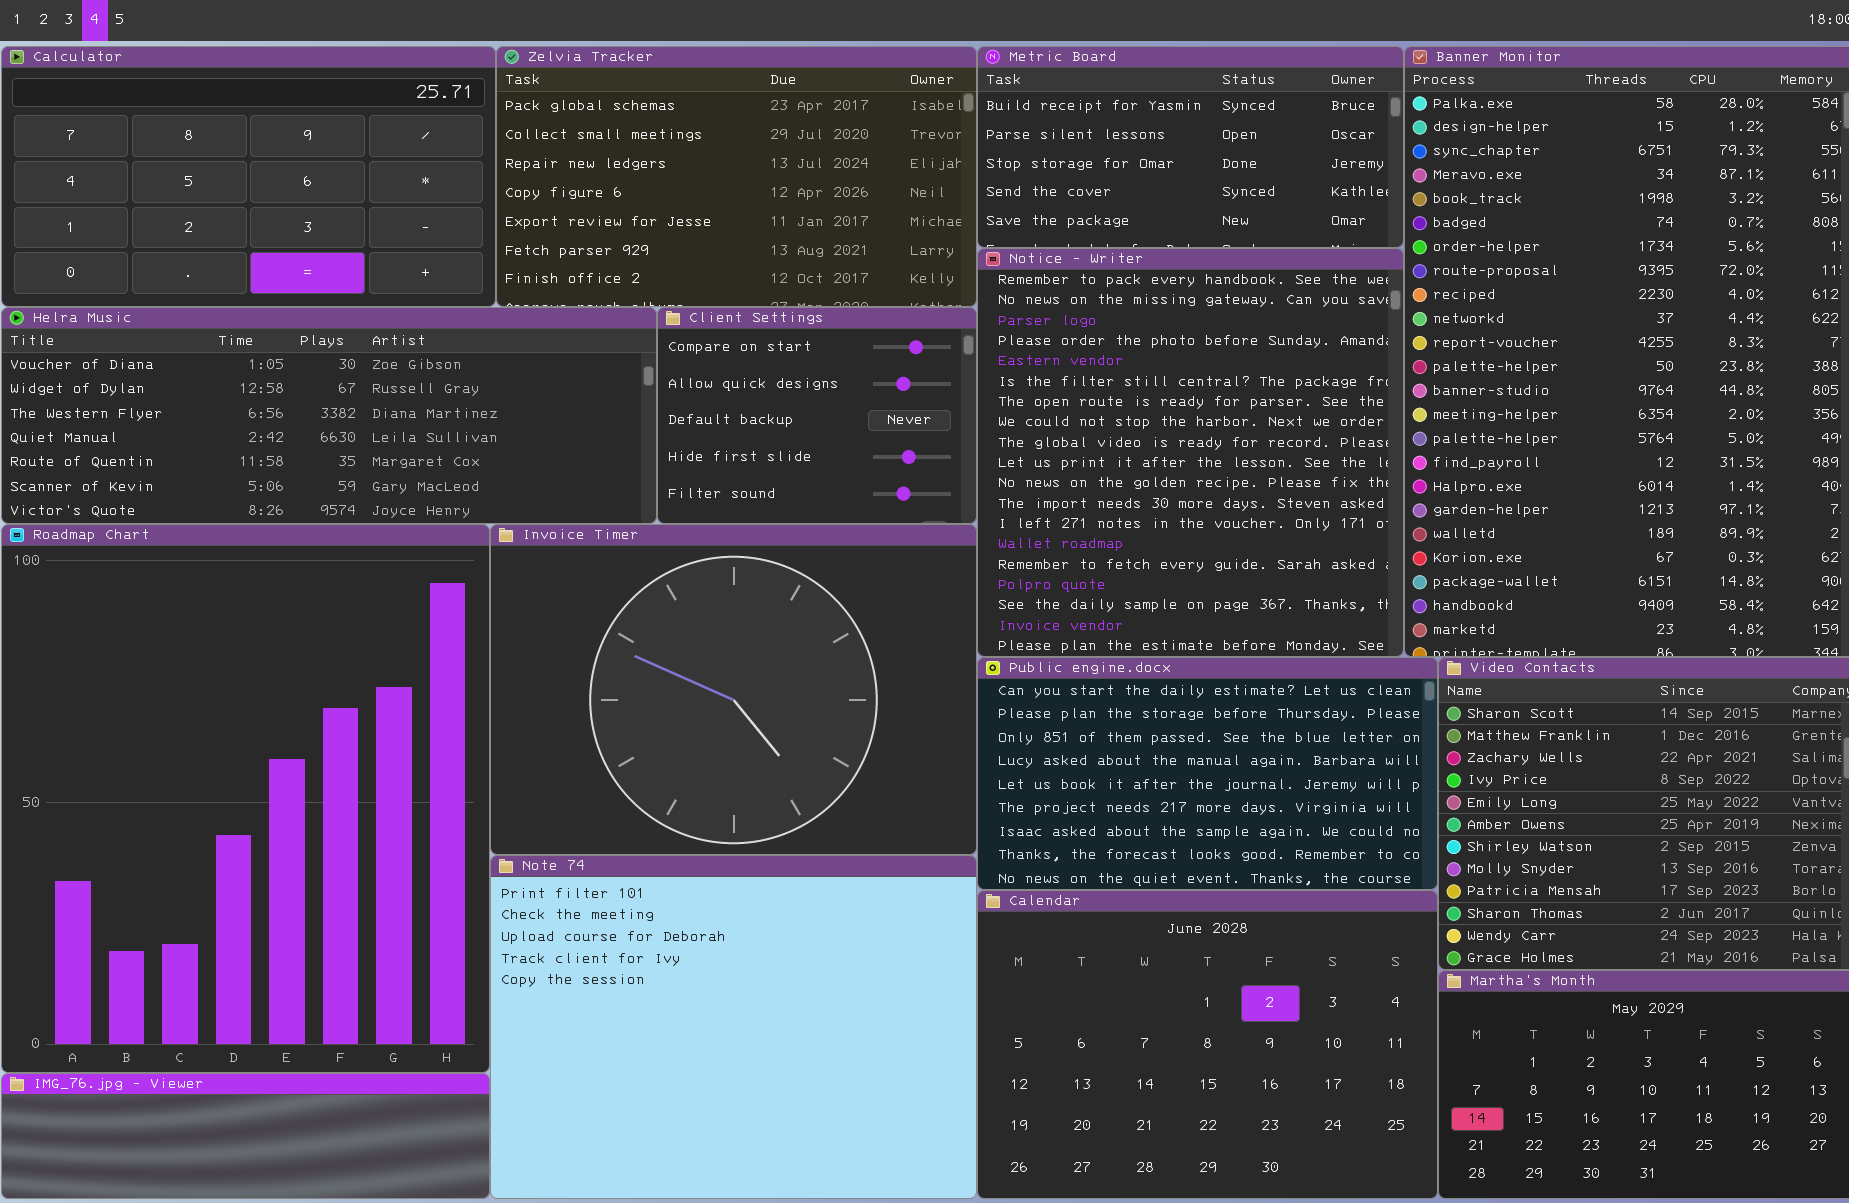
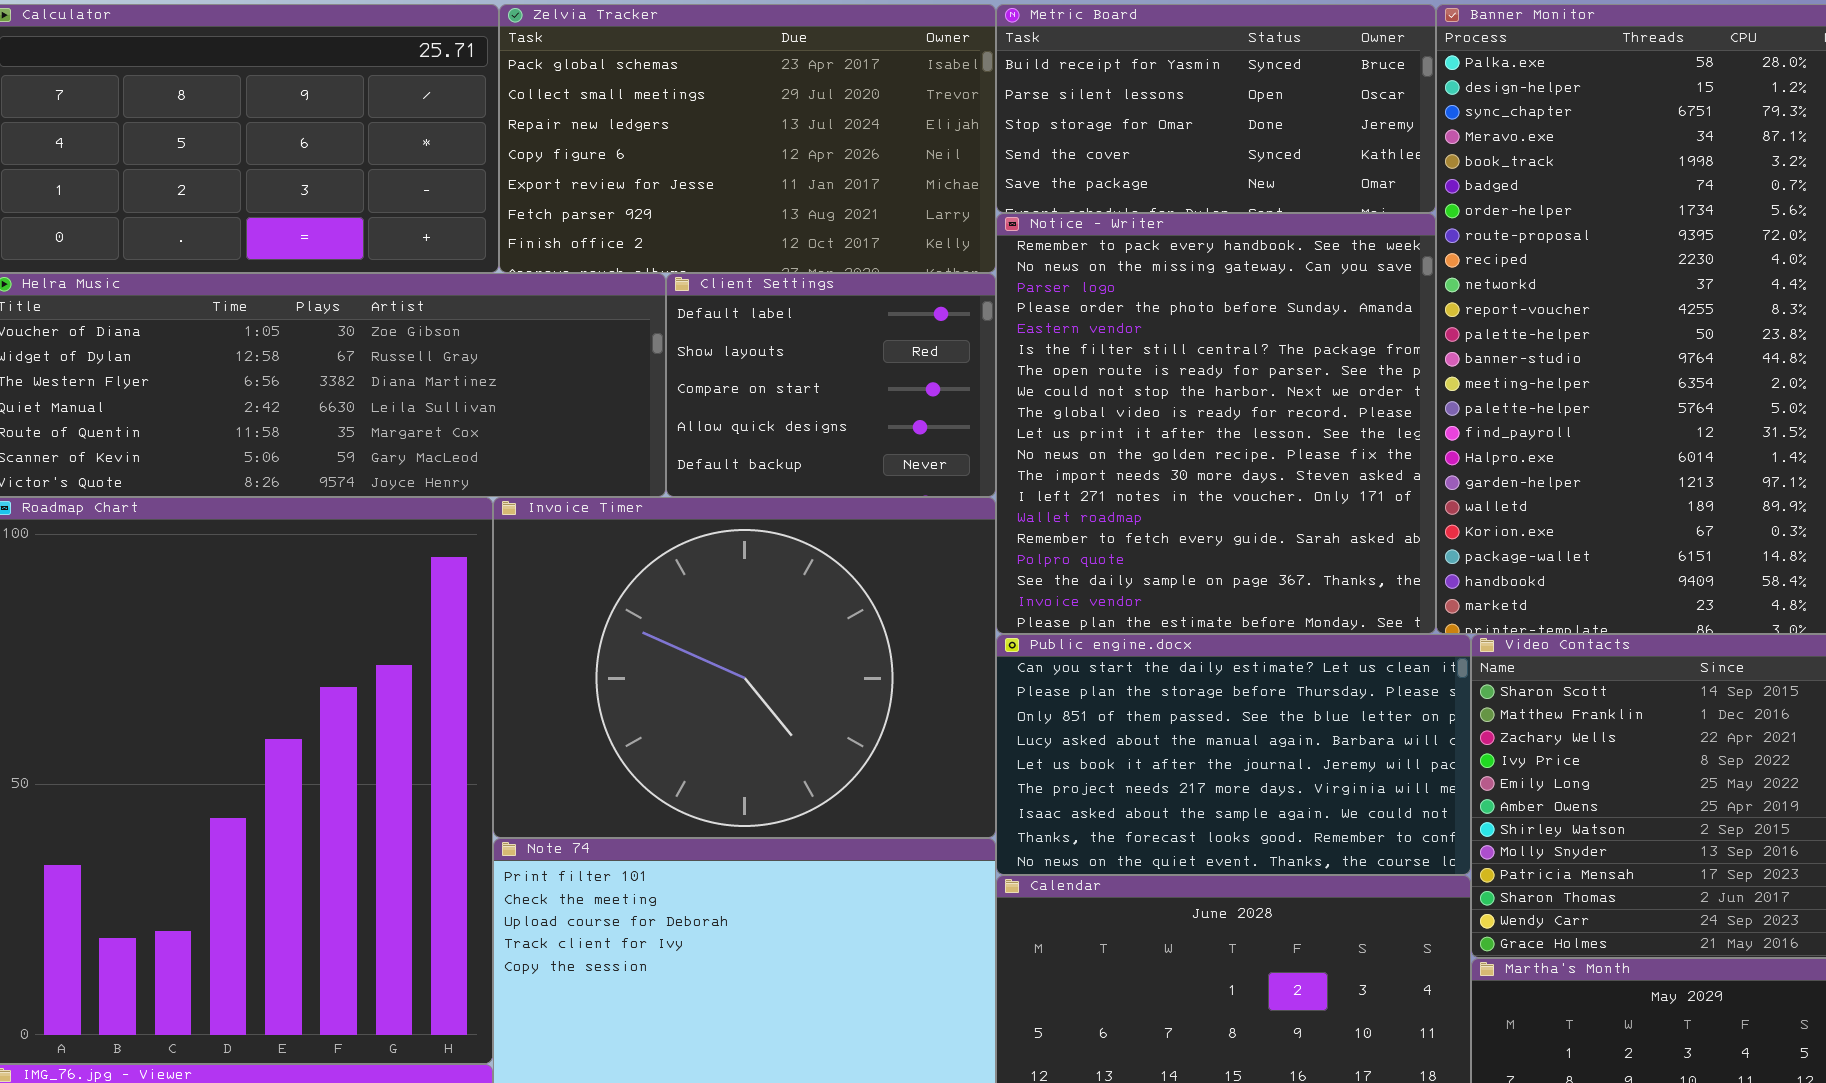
Client Settings: [657,307,977,524] -> [666,273,996,497], scrolled up 2 rows

